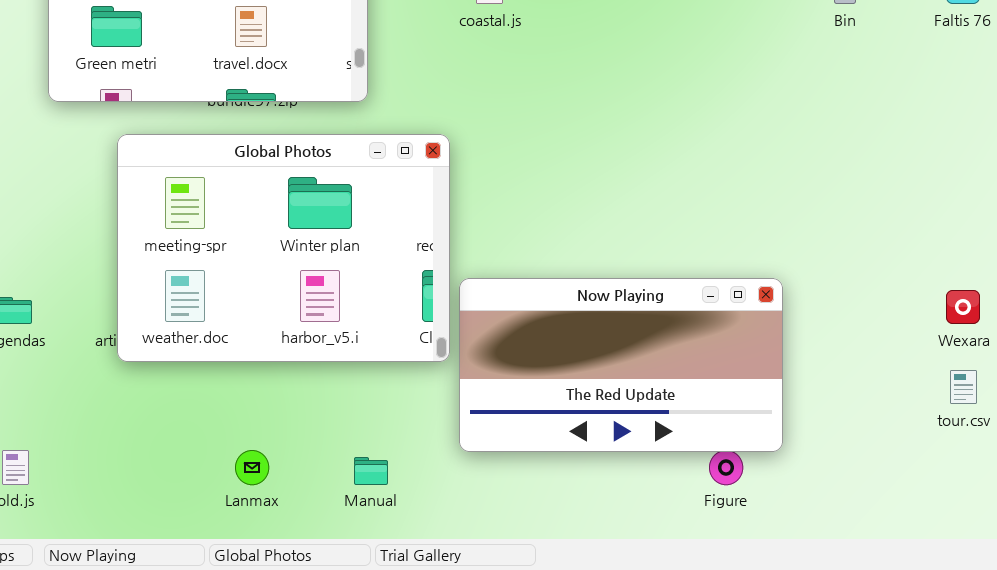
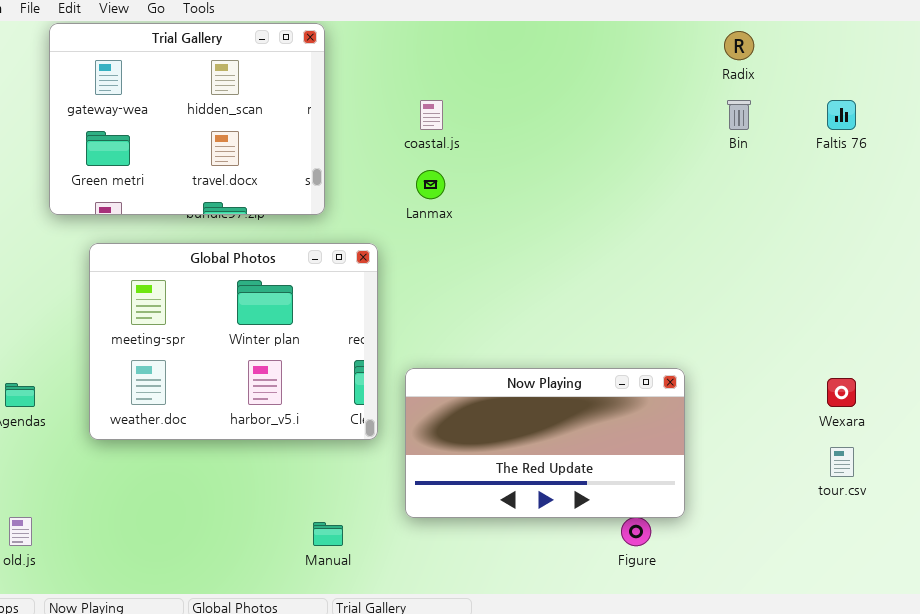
Global Photos: [117,134,450,362] -> [89,243,378,440], moved
Lanmax: [235,450,269,485] -> [416,170,445,199], moved

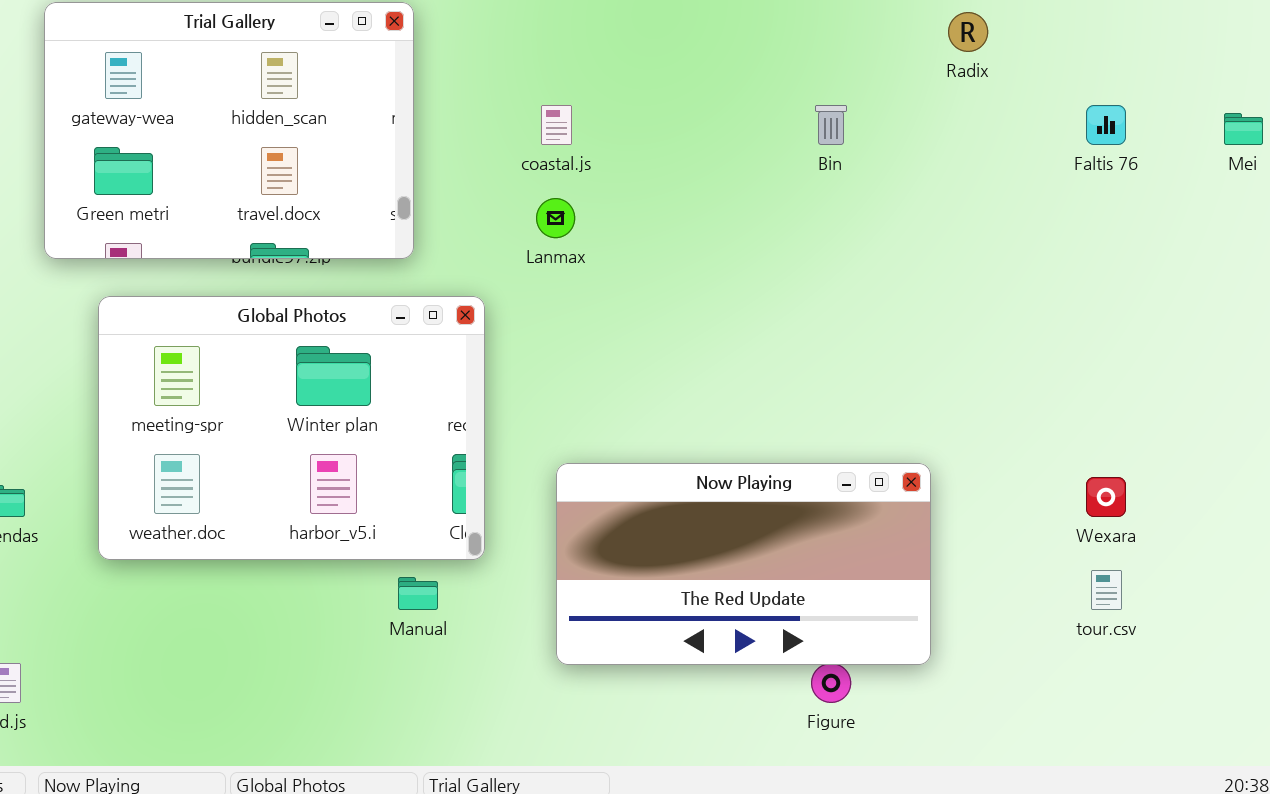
Bin: [727,100,751,130] -> [815,105,847,145], moved
Now Playing: [405,368,685,518] -> [556,463,931,665], moved
Manual: [313,522,343,546] -> [398,577,438,610], moved

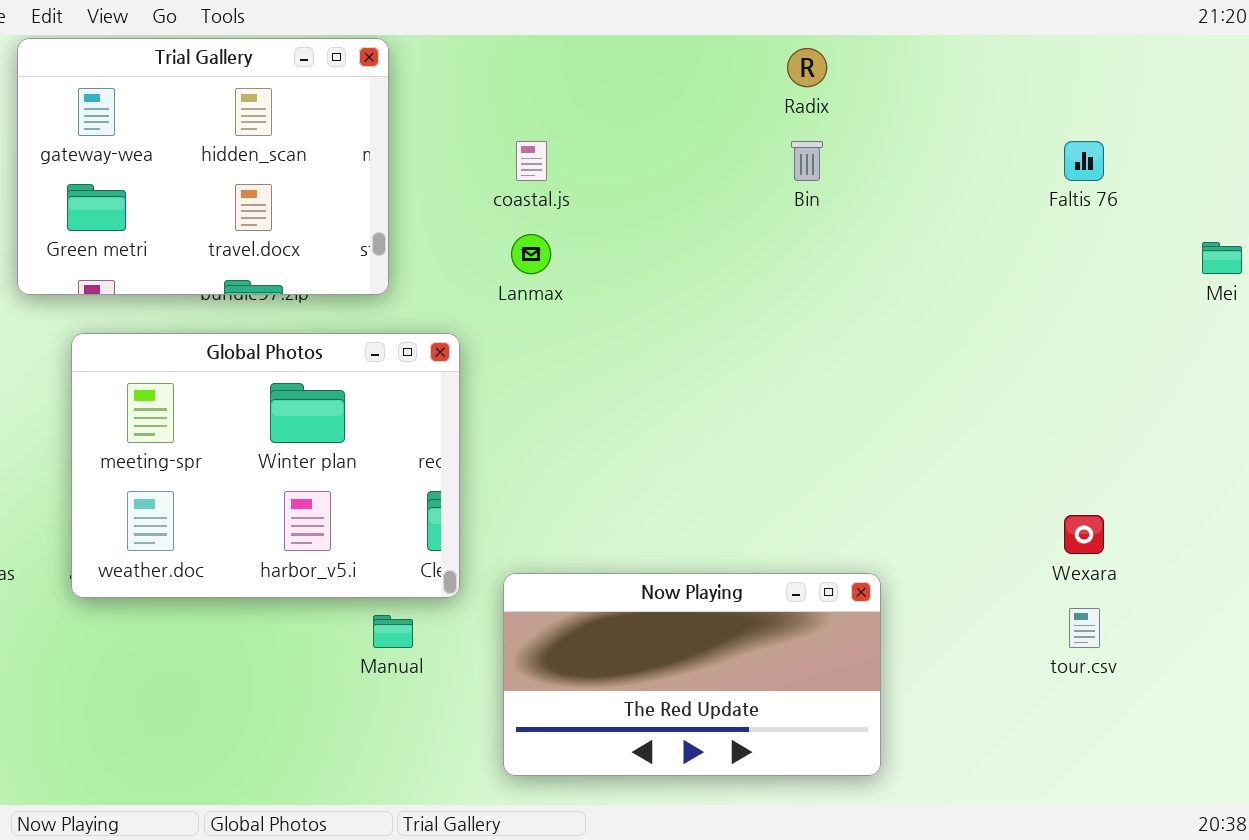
Radix: [948,12,988,52] -> [787,48,827,87], moved
Mei: [1224,113,1263,145] -> [1202,242,1242,274], moved
Now Playing: [556,463,931,665] -> [503,573,881,776], moved

